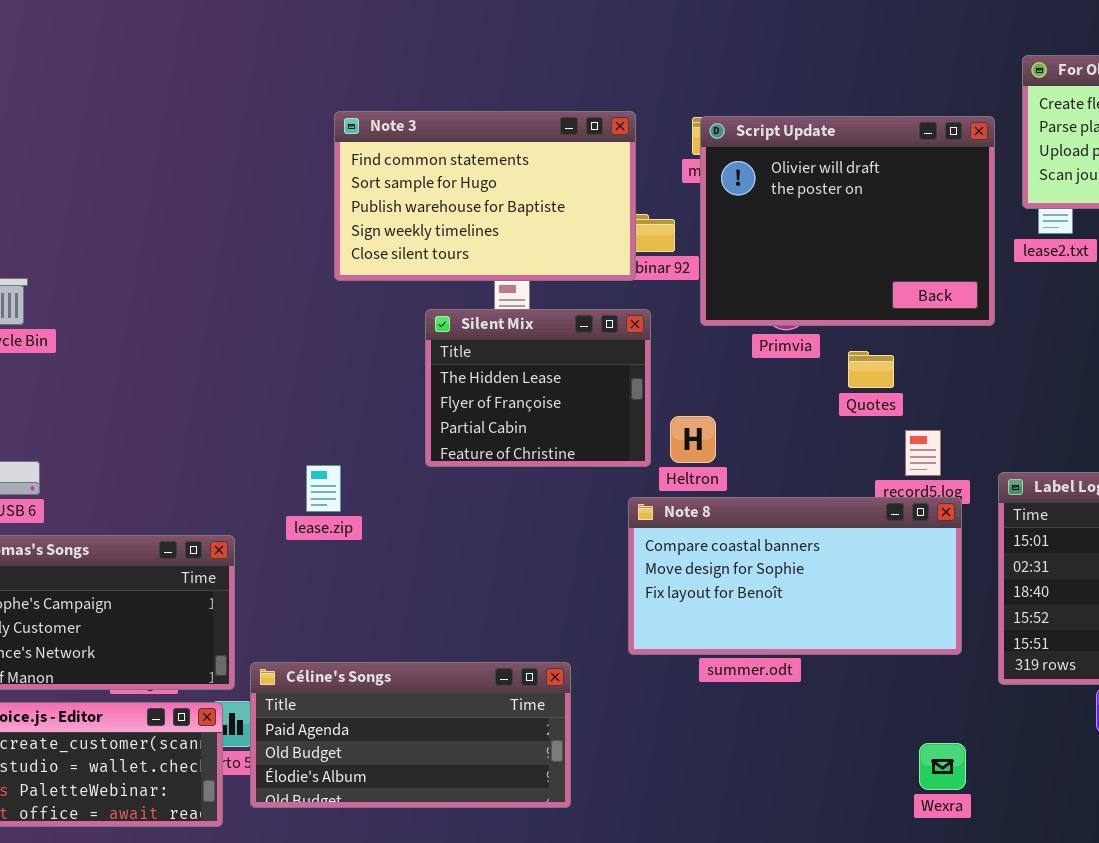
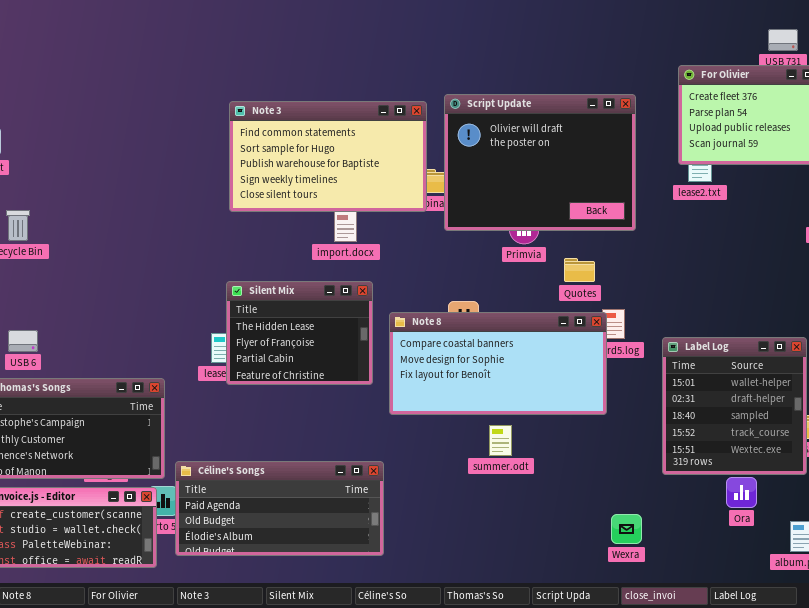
Script Update: [700,116,995,326] -> [444,94,636,231], moved
Silent Mix: [425,309,651,467] -> [226,281,373,385], moved
Note 8: [628,497,962,655] -> [389,312,607,415], moved

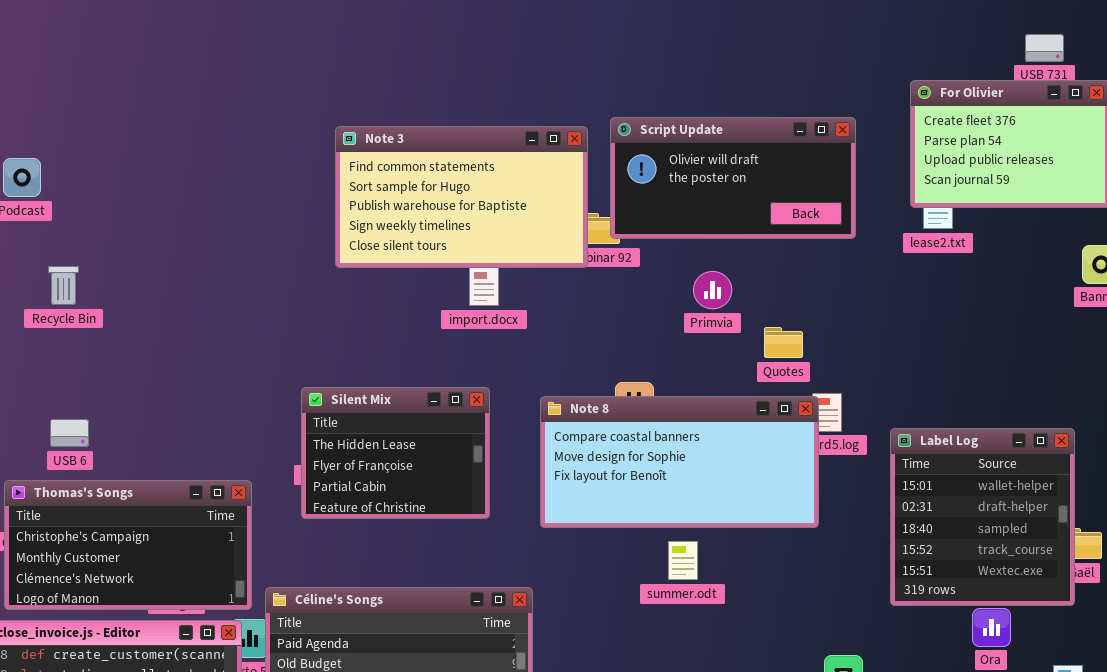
Script Update: [444,94,636,231] -> [610,117,856,239], resized
Silent Mix: [226,281,373,385] -> [301,387,490,519], moved

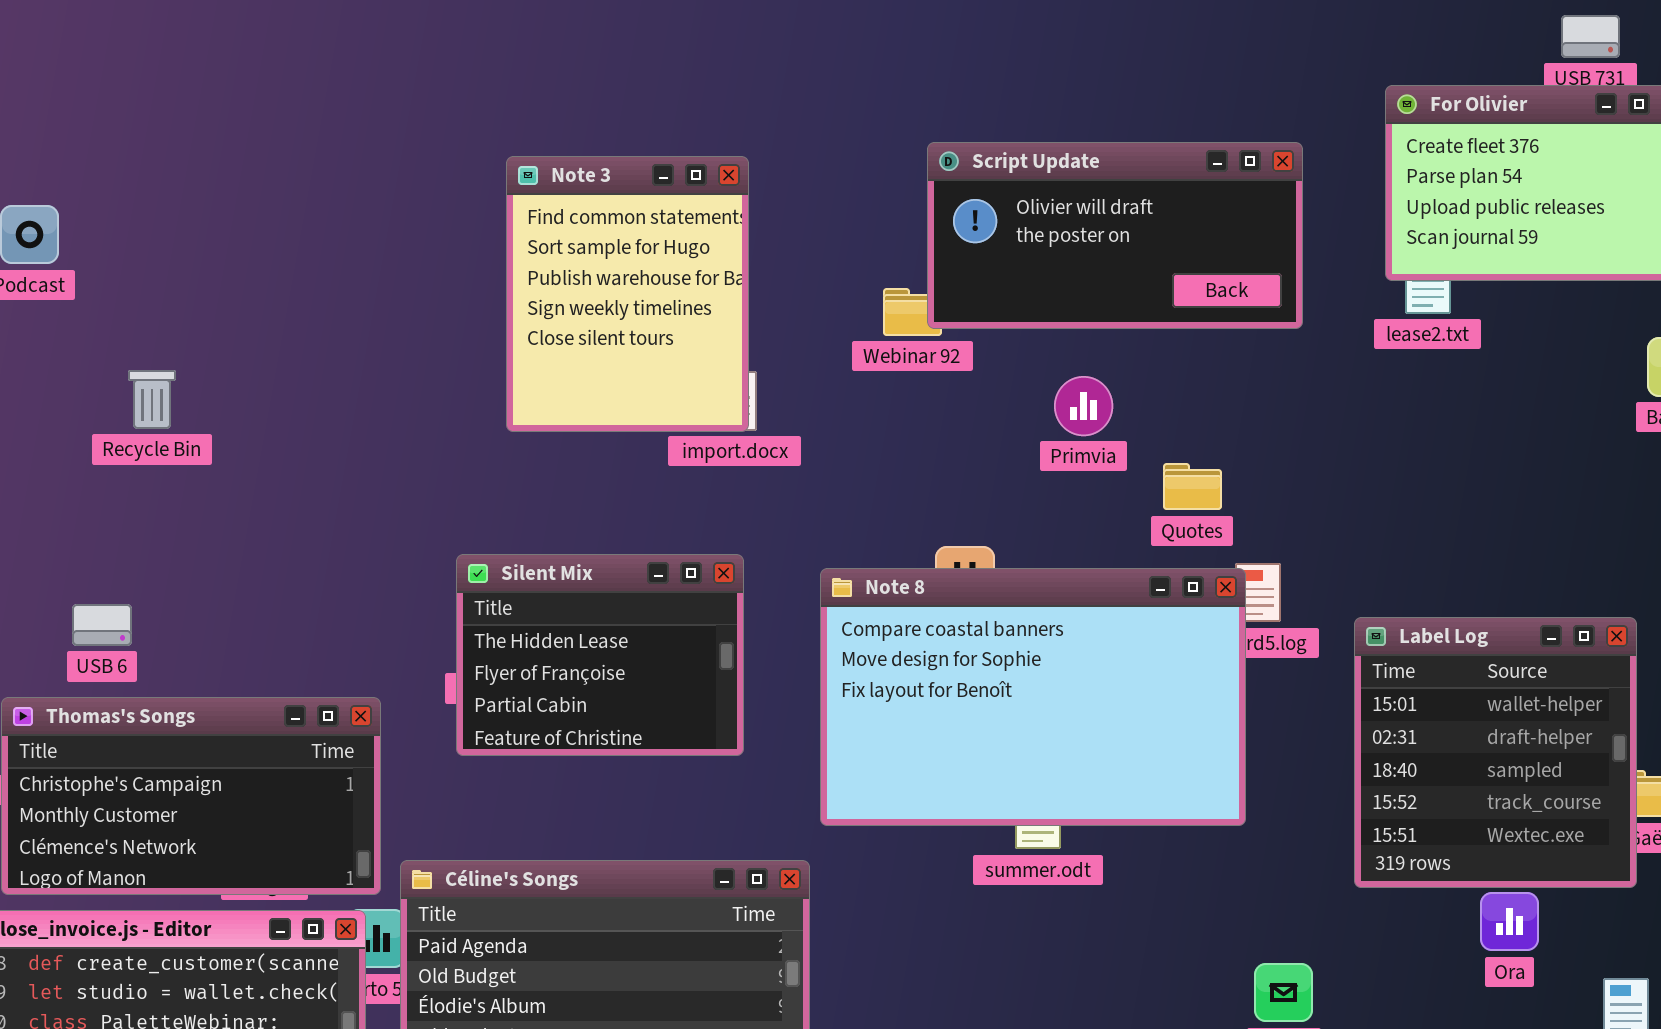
Note 3: [335,126,588,268] -> [506,156,749,432], resized
Recycle Bin: [48,266,79,305] -> [128,370,176,429], moved
Note 8: [540,396,819,528] -> [820,568,1246,826], resized

